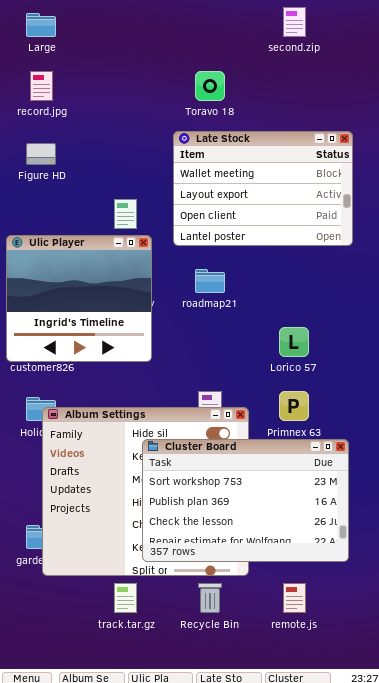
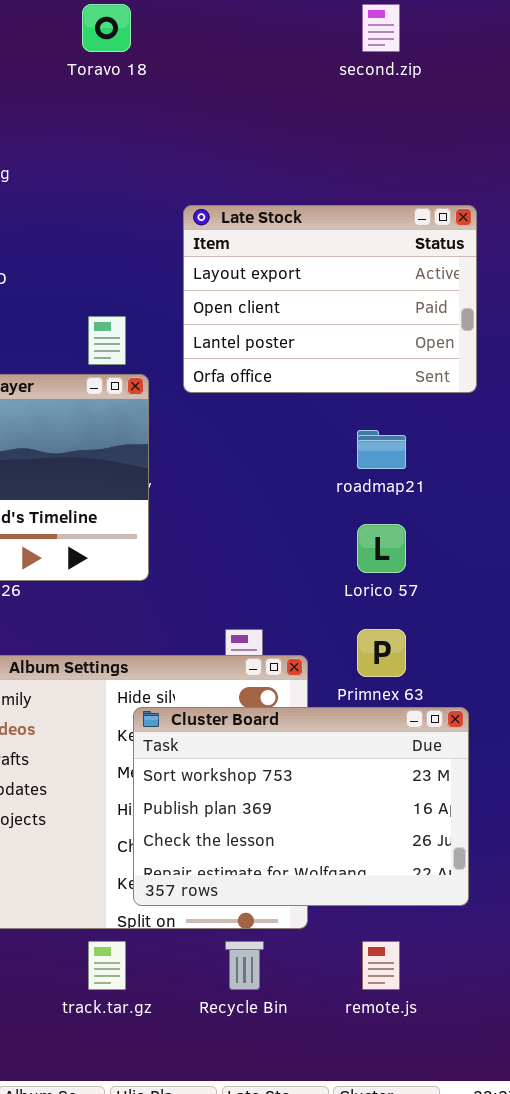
Toravo 18: [195,71,225,101] -> [82,4,131,52], moved
Late Stock: [173,131,353,246] -> [183,205,477,393], scrolled down 1 row
roadmap21: [195,269,225,293] -> [357,430,406,469], moved

